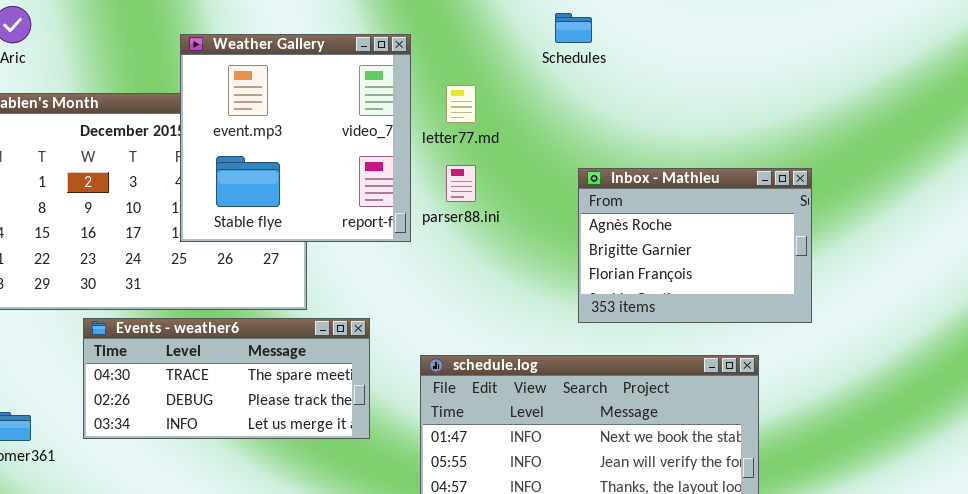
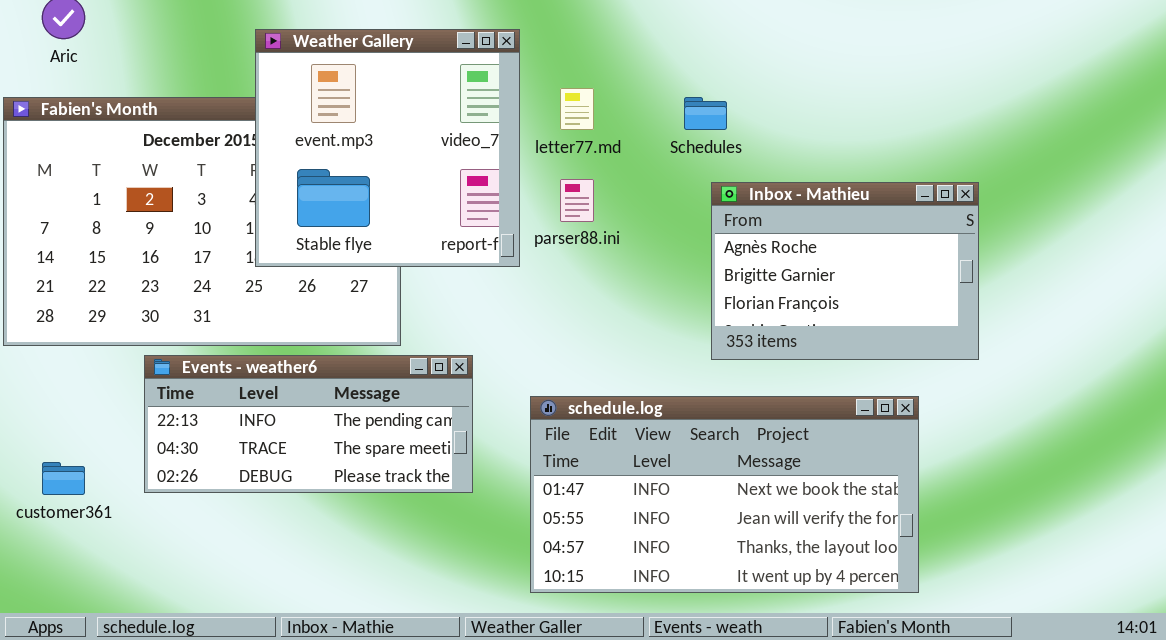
Schedules: [555,13,592,43] -> [684,97,727,130], moved
Events - weather6: [83,318,370,439] -> [144,355,473,493], scrolled up 1 row

